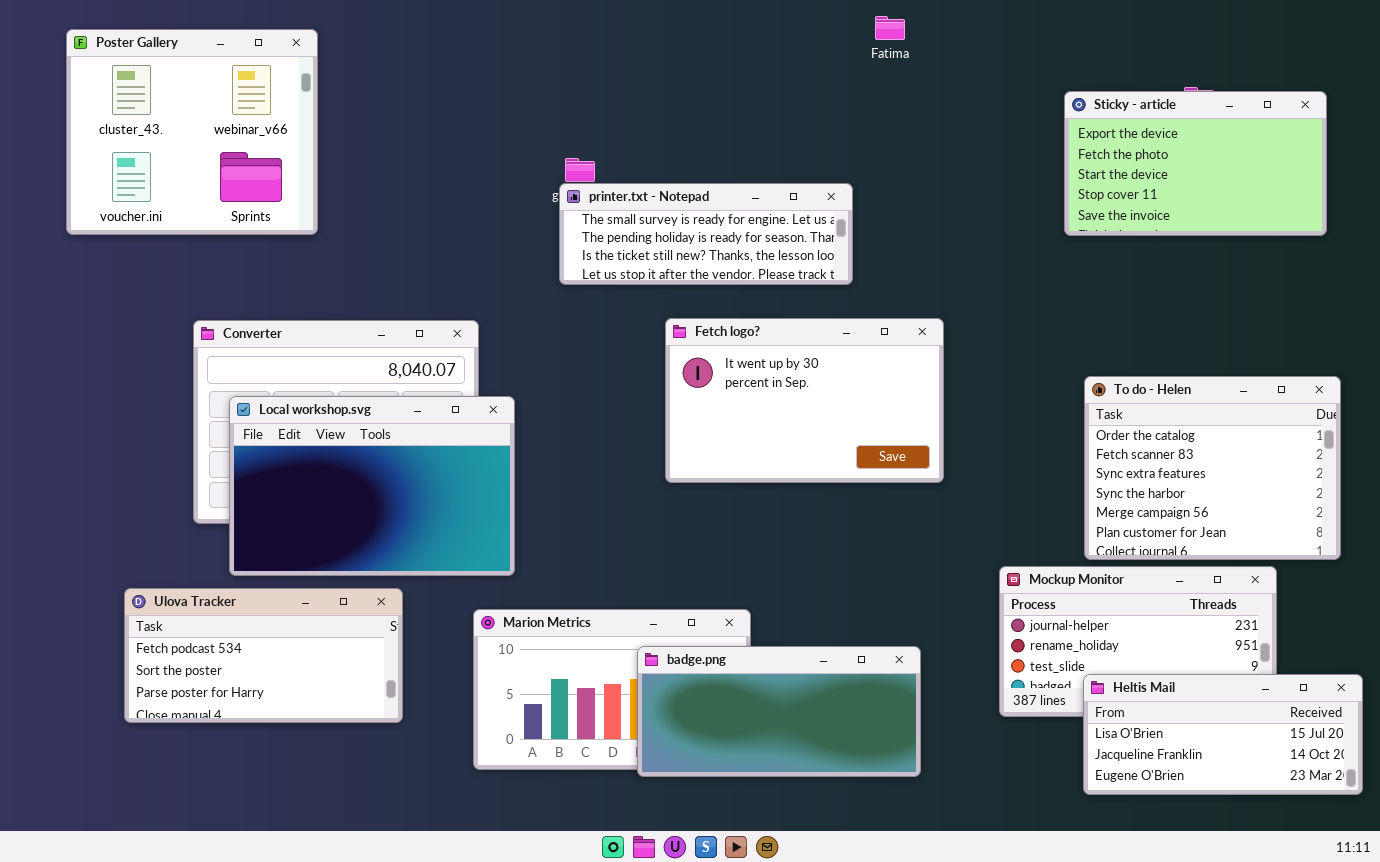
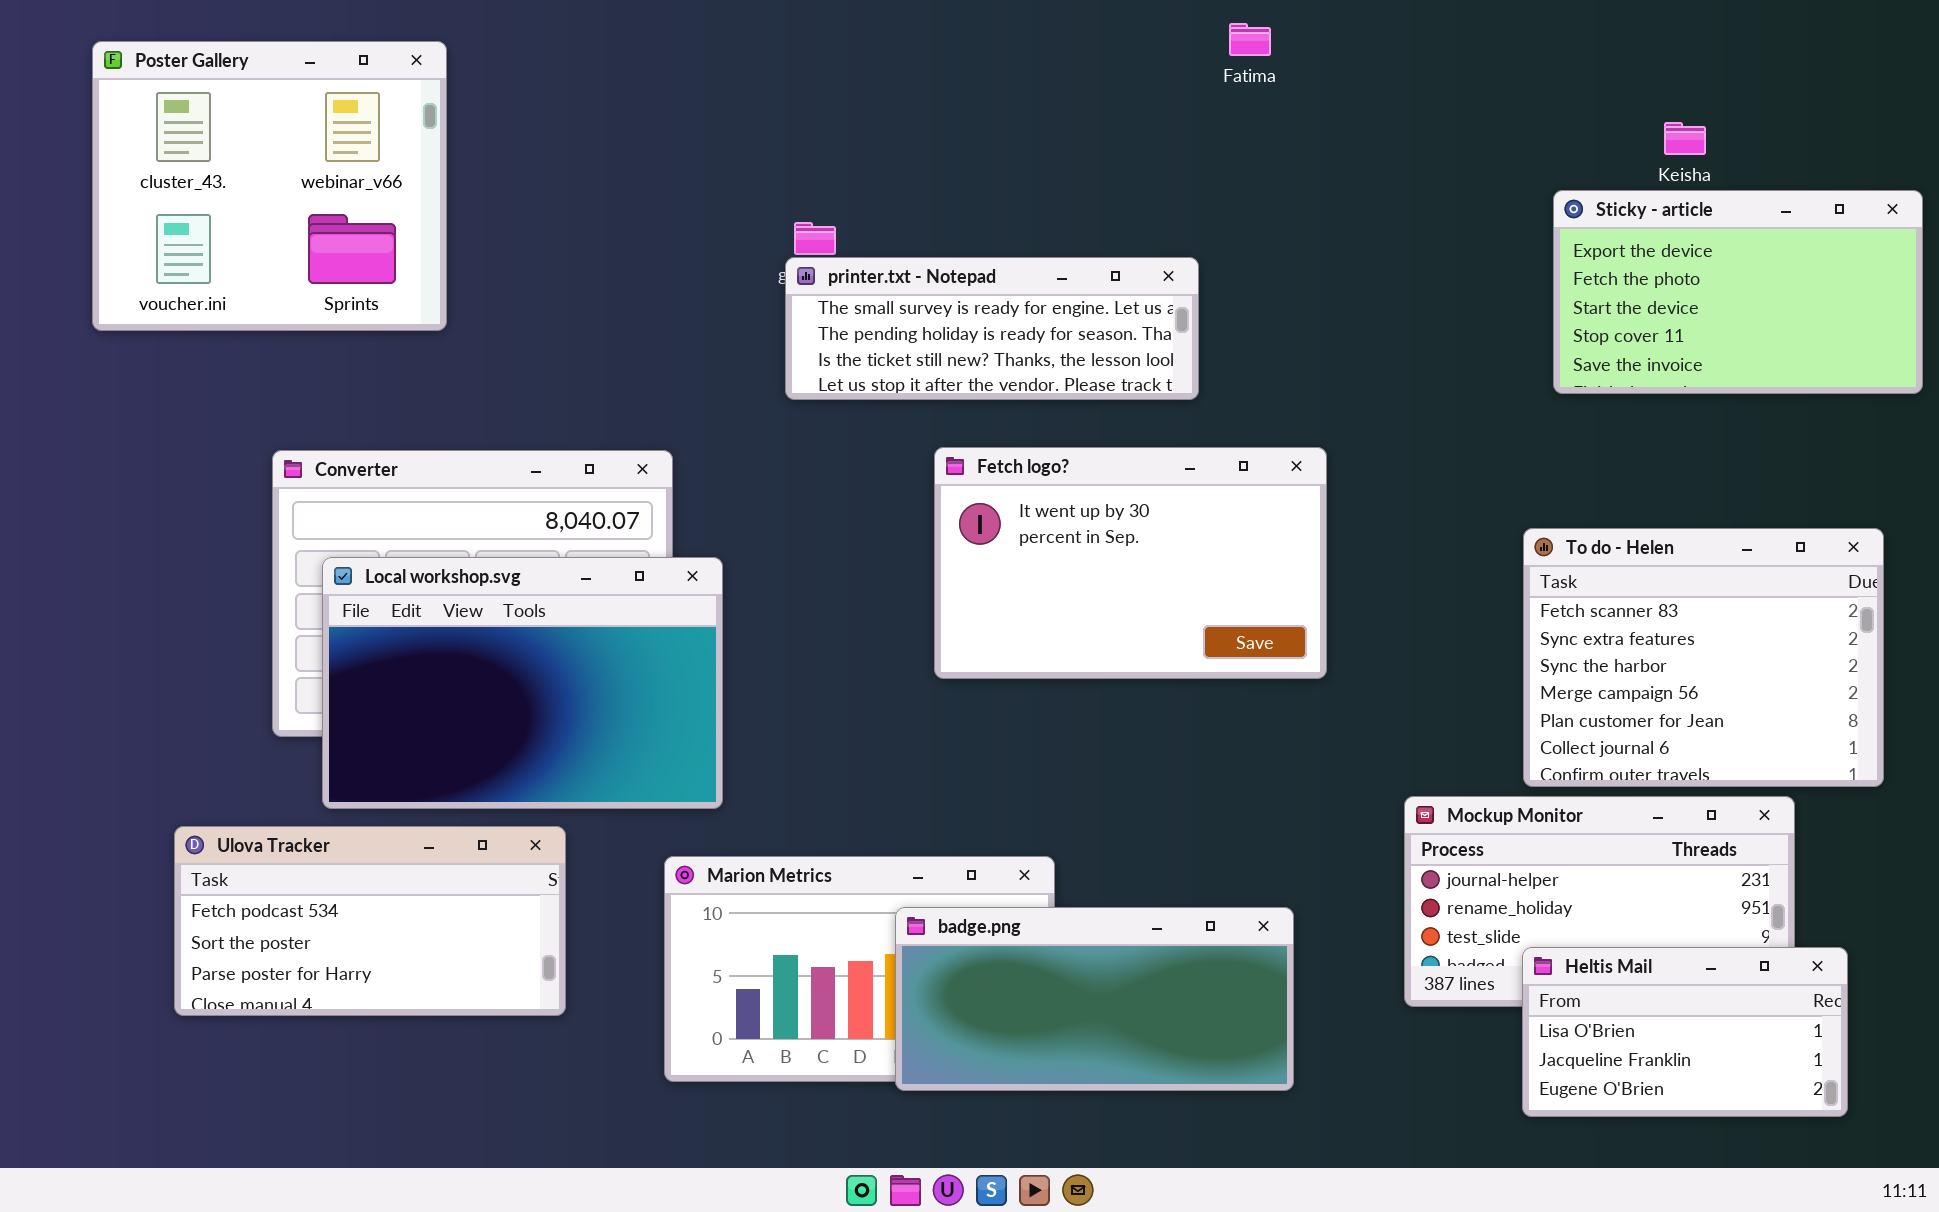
Sticky - article: [1064,91,1327,236] -> [1553,190,1923,394], moved
To do - Helen: [1084,376,1341,560] -> [1523,528,1884,787], scrolled down 1 row
Heltis Mail: [1083,674,1363,795] -> [1522,947,1848,1117], resized

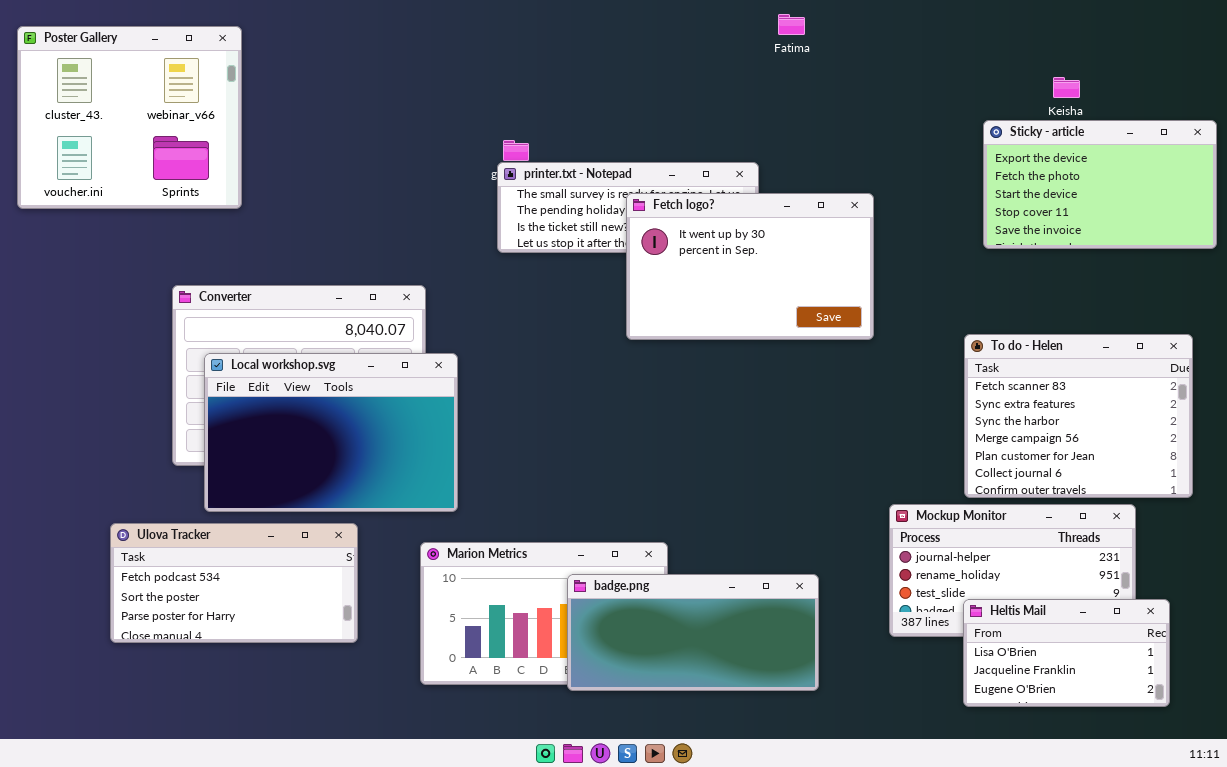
Poster Gallery: [92,41,447,331] -> [17,26,242,209], moved
Fetch logo?: [934,447,1327,679] -> [626,193,874,340], moved

